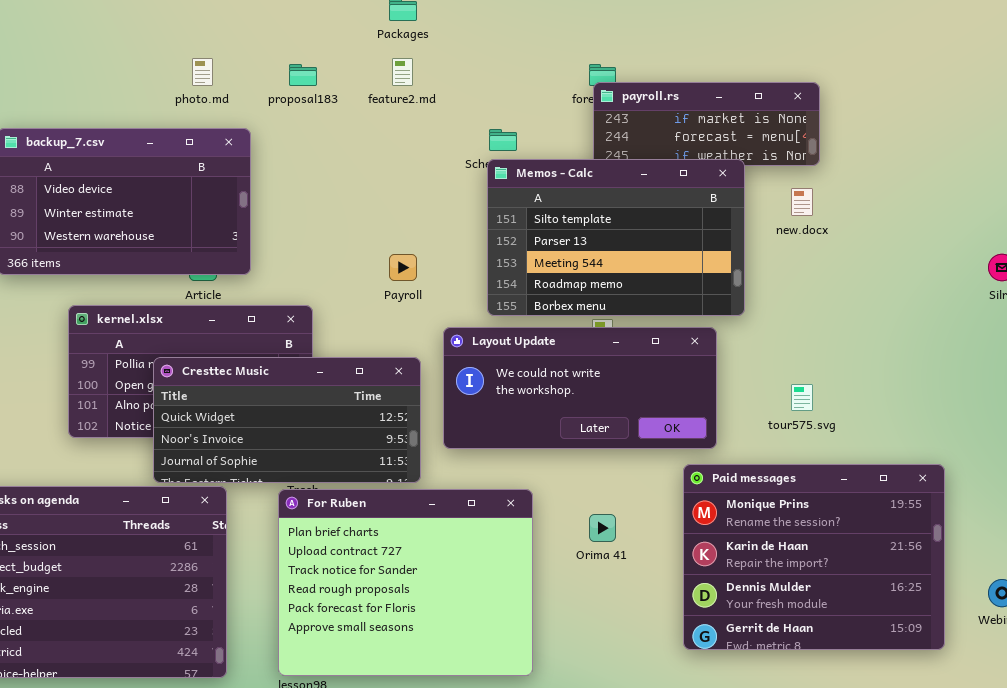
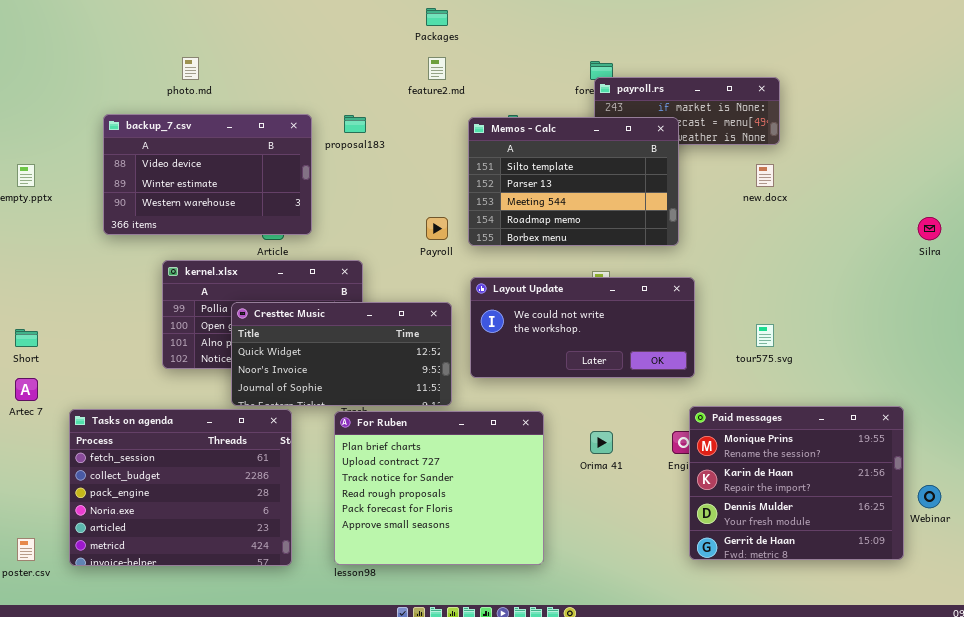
photo.md: [192,58,213,86] -> [182,57,199,80], moved
proposal183: [289,64,317,86] -> [344,115,366,133], moved
Memos - Calc: [487,159,745,316] -> [468,117,679,246], moved
Paid messages: [683,464,945,650] -> [689,406,904,560], moved

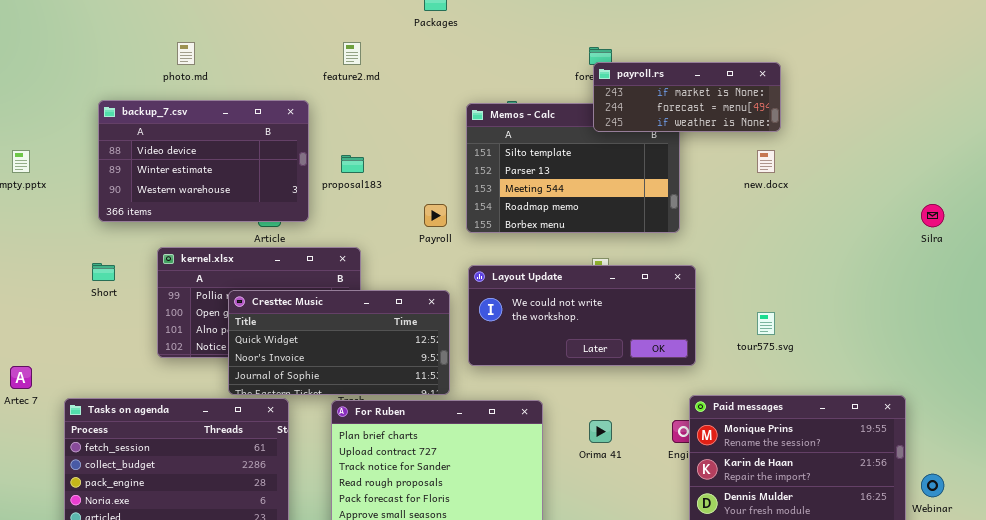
feature2.md: [428,57,446,80] -> [343,42,361,65], moved
payroll.rs: [594,77,780,145] -> [593,62,781,132], raised
proposal183: [344,115,366,133] -> [341,155,364,173], moved
Short: [15,329,38,347] -> [92,263,115,281], moved

